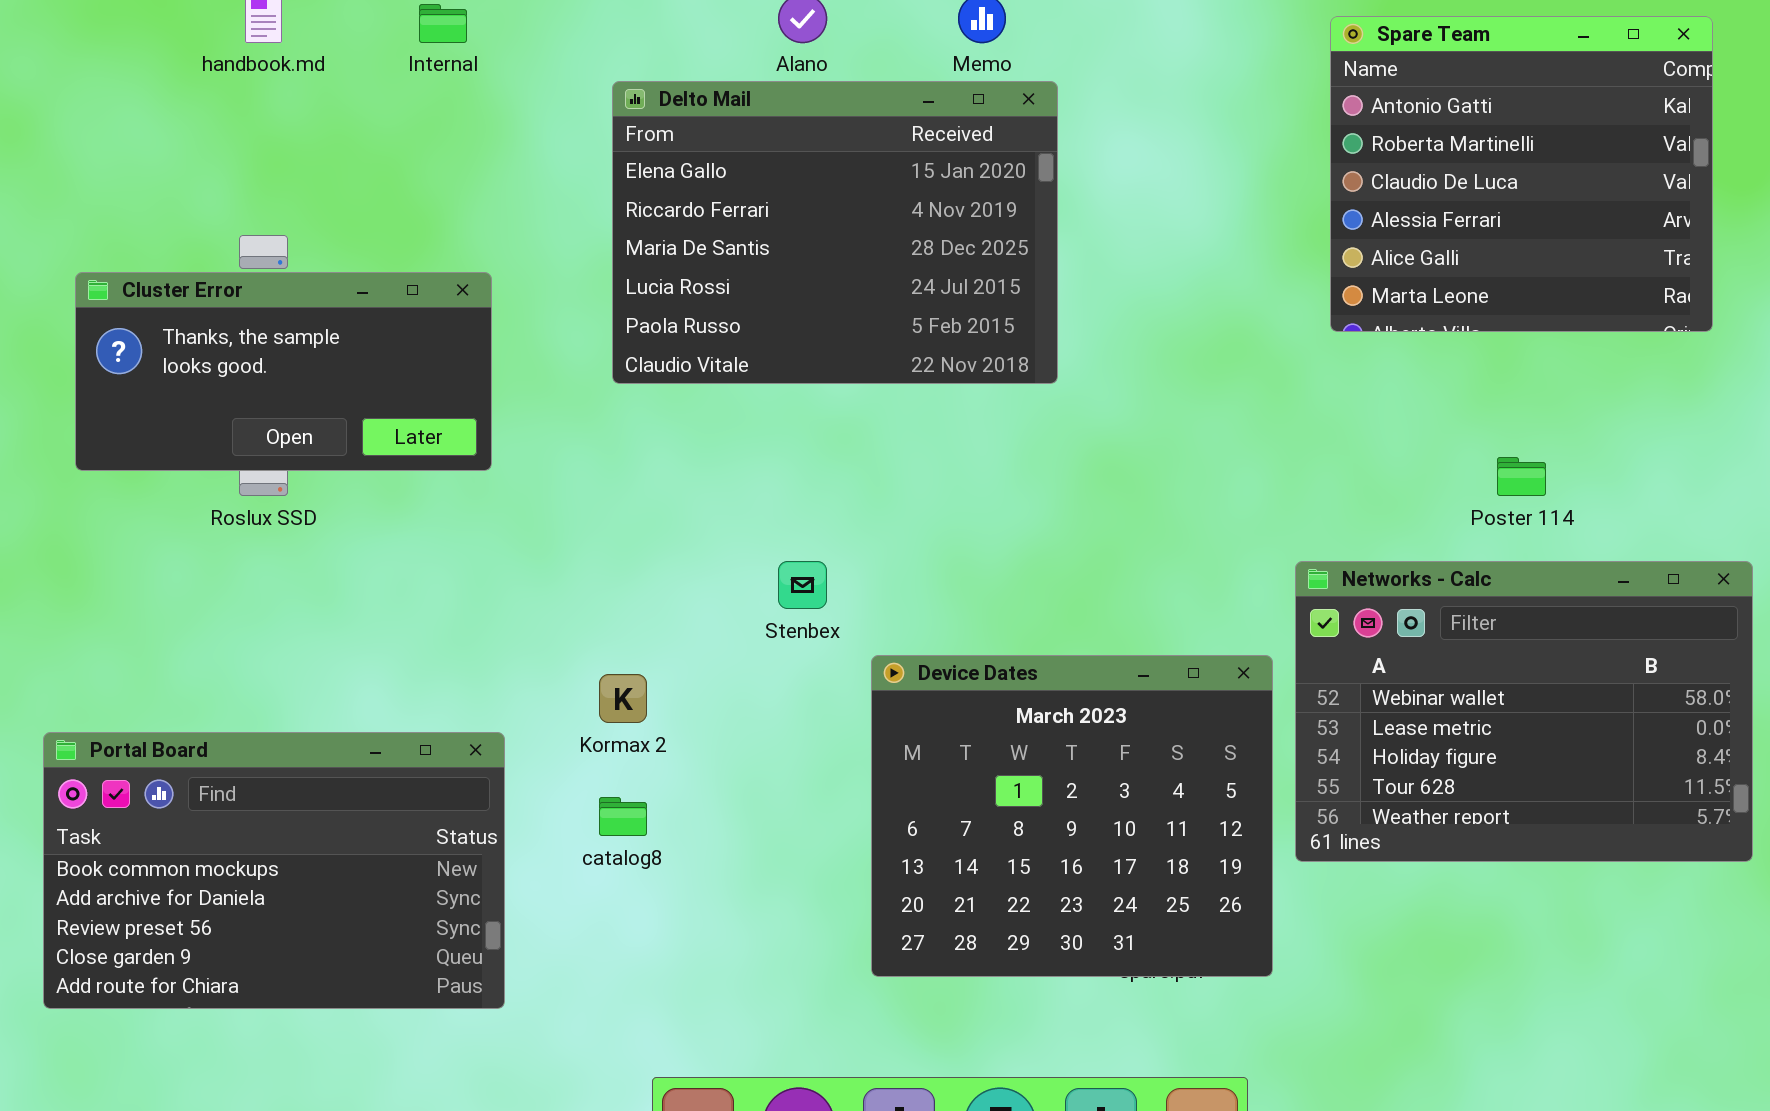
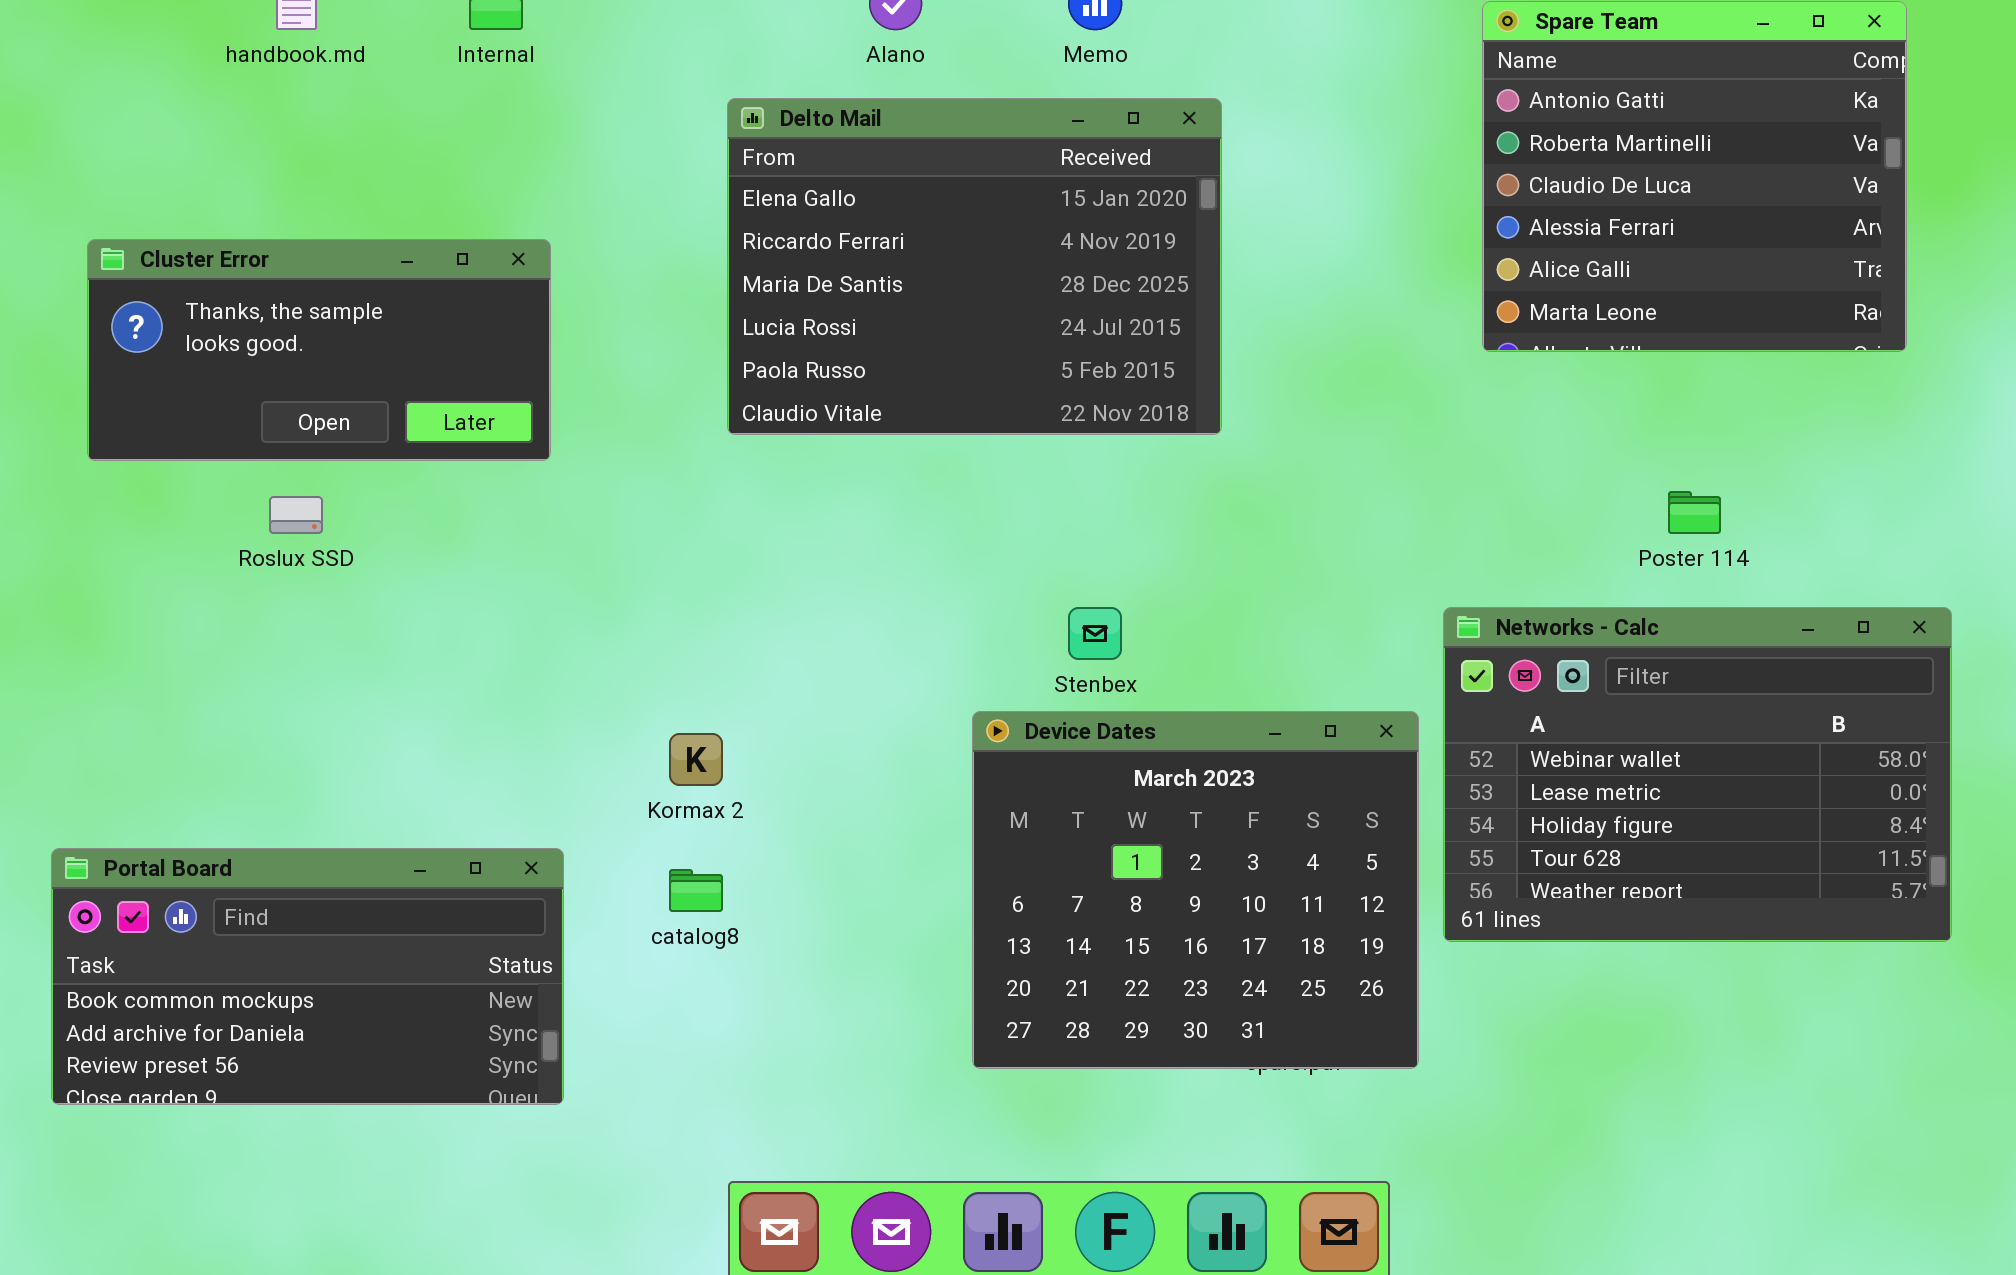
Delto Mail: [612,81,1058,384] -> [727,98,1222,435], moved
Cluster Error: [75,272,492,471] -> [87,239,551,461], moved
Stenbex: [778,561,827,609] -> [1068,607,1122,660], moved
Portal Board: [43,732,505,1009] -> [51,848,564,1105], resized

